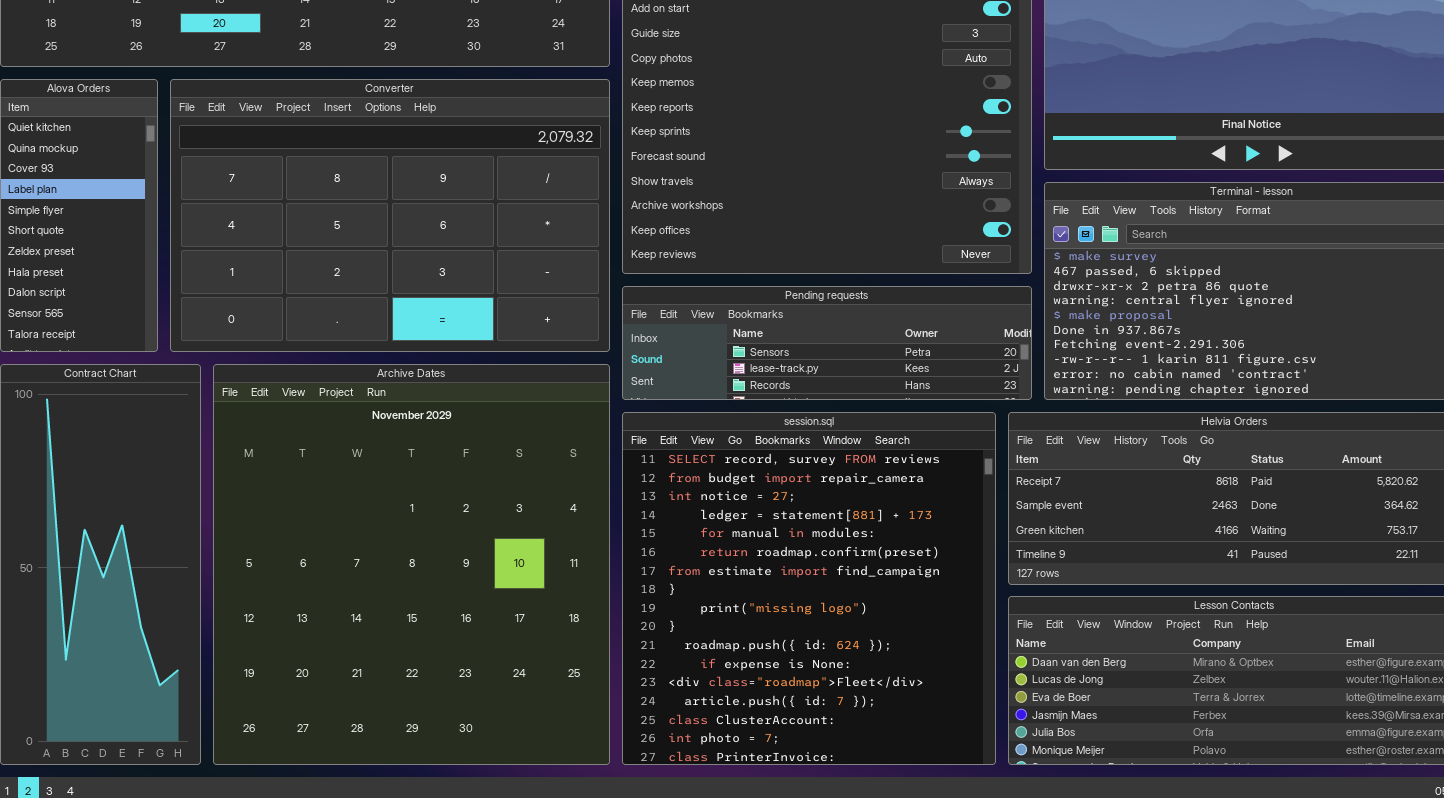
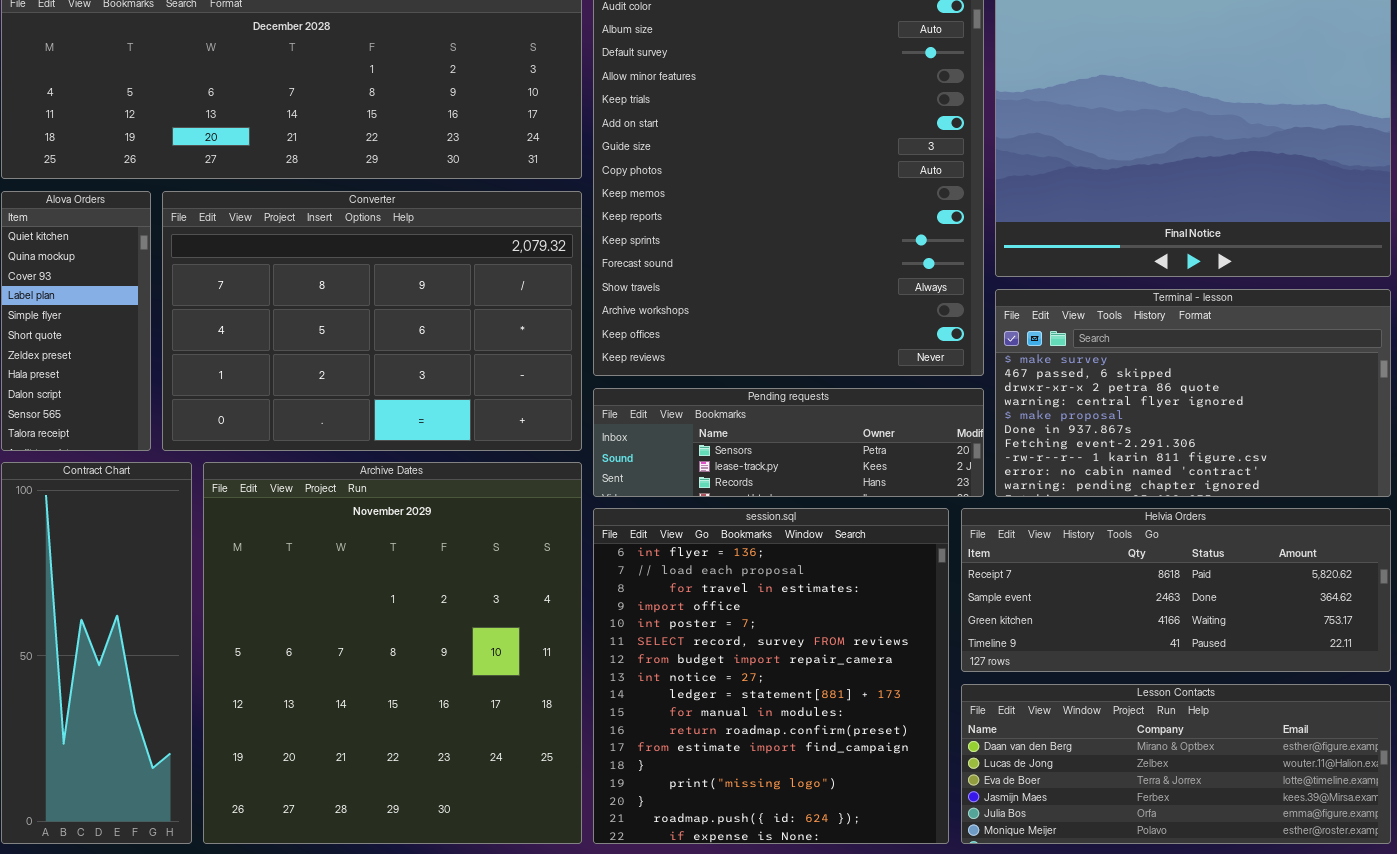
session.sql: [622,412,996,765] -> [593,508,949,844], scrolled up 5 rows

